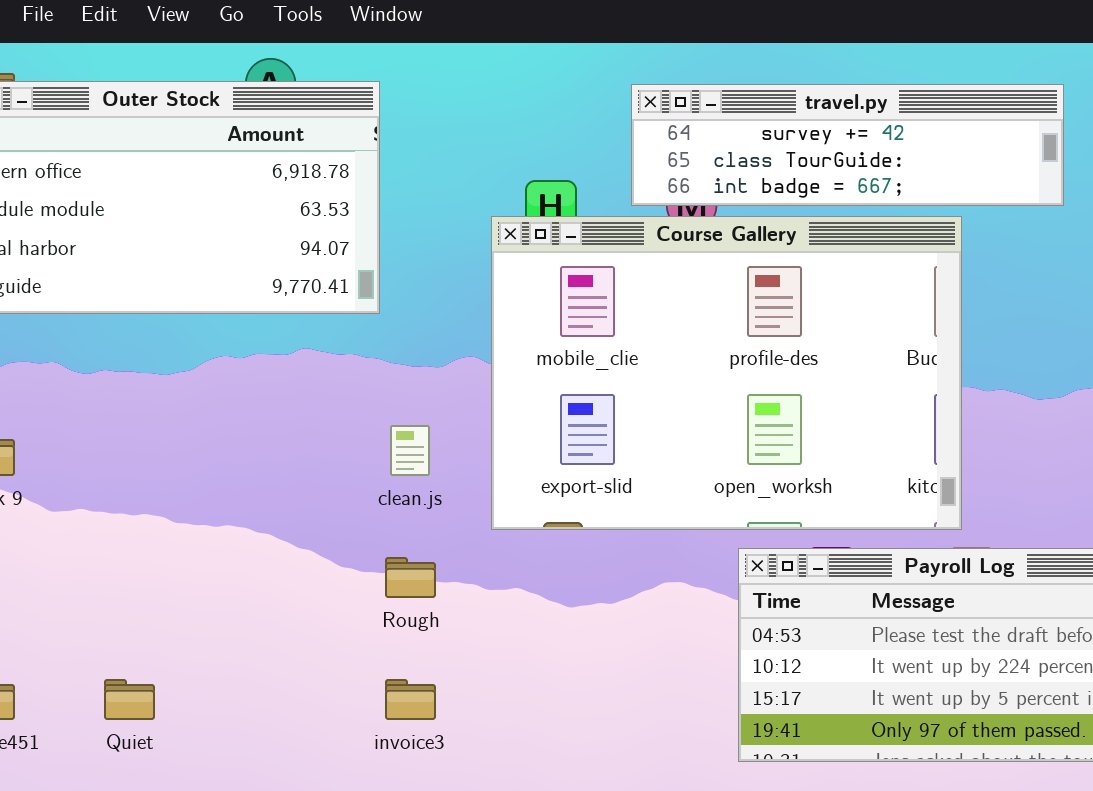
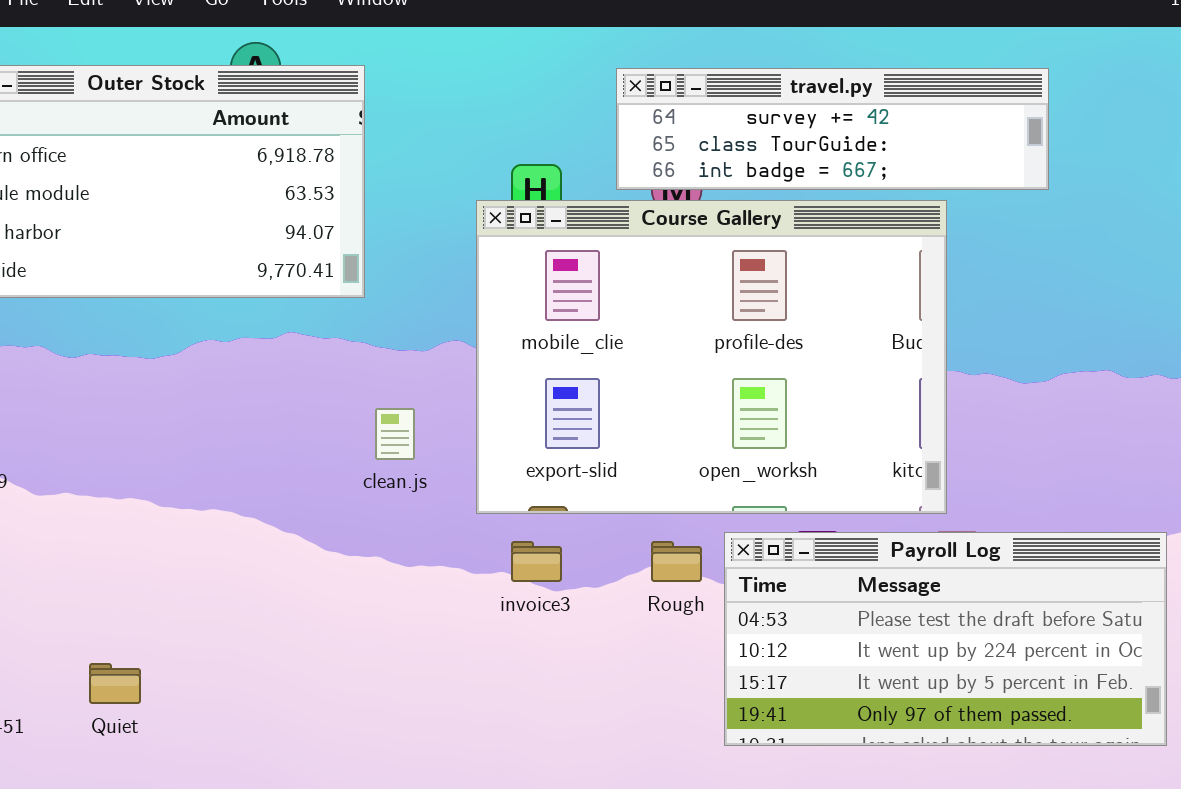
Rough: [385,557,436,598] -> [651,541,702,582], moved
invoice3: [385,679,436,720] -> [511,541,562,582], moved

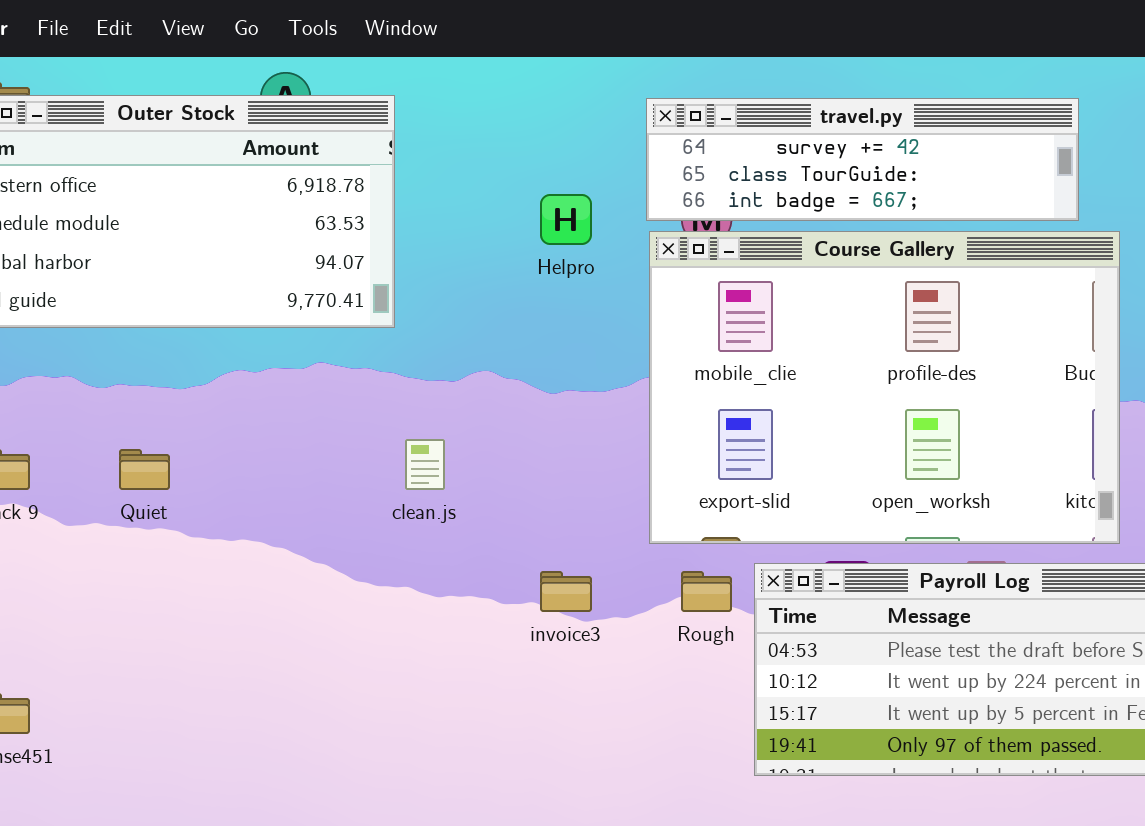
Course Gallery: [476,200,947,514] -> [649,231,1120,544], moved
Quiet: [89,663,141,704] -> [119,449,170,490], moved

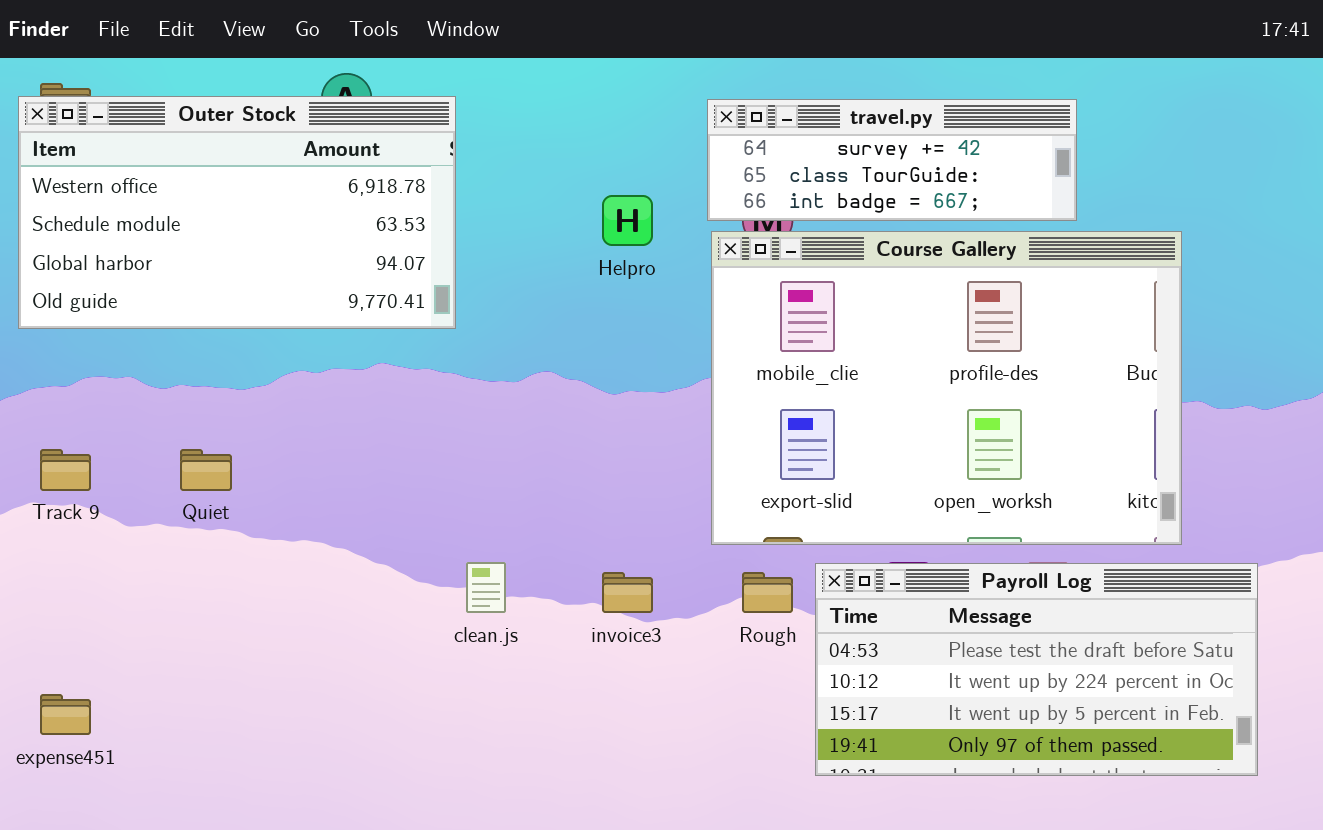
travel.py: [646,98,1079,221] -> [707,99,1077,221], resized
clean.js: [405,439,445,490] -> [466,562,506,613], moved

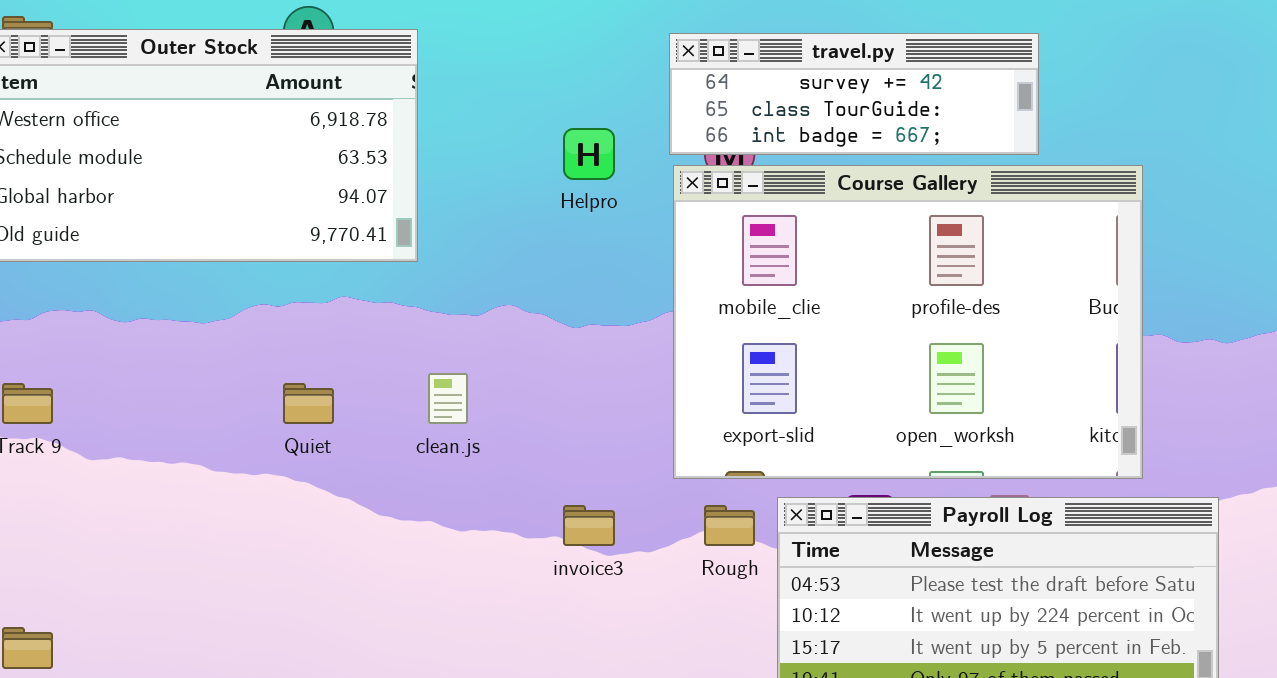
Quiet: [180,449,232,491] -> [283,383,334,424], moved
clean.js: [466,562,506,613] -> [428,373,468,424], moved

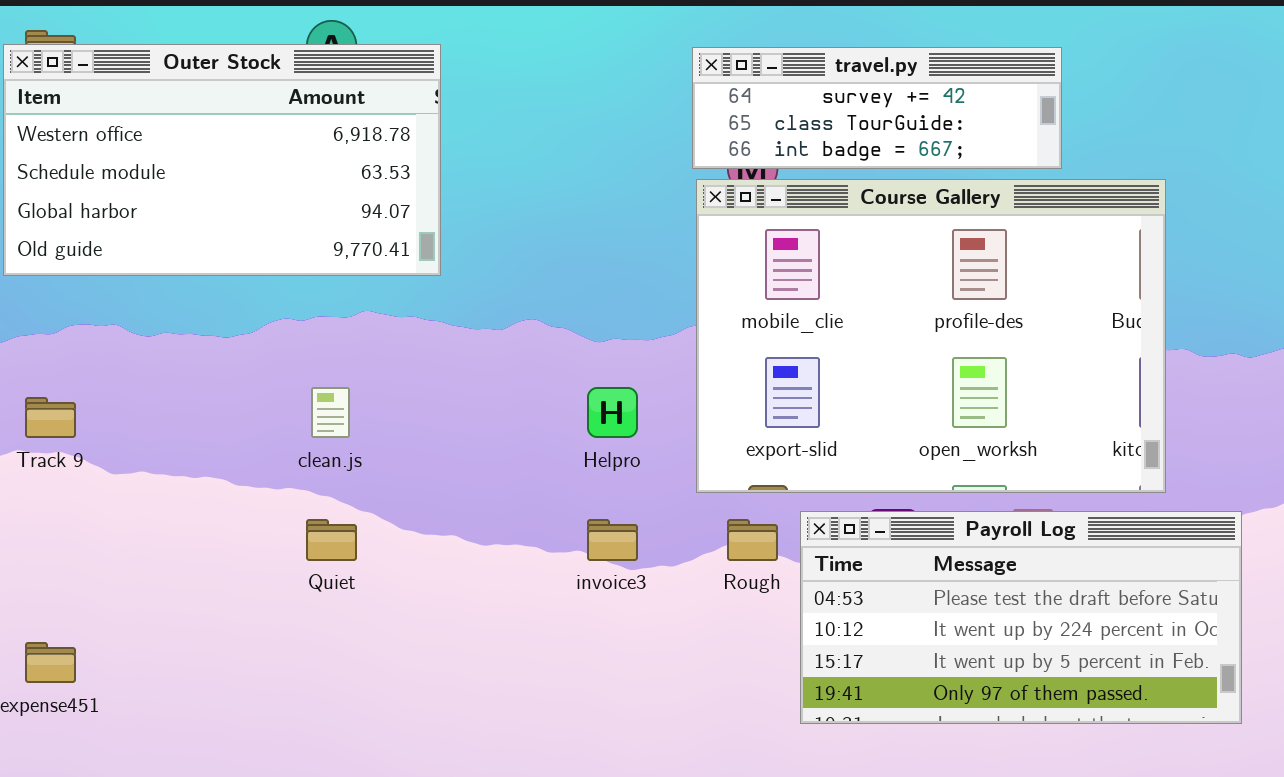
Helpro: [563,128,615,180] -> [587,387,638,438], moved
clean.js: [428,373,468,424] -> [311,387,350,438], moved
Quiet: [283,383,334,424] -> [306,519,357,561], moved

